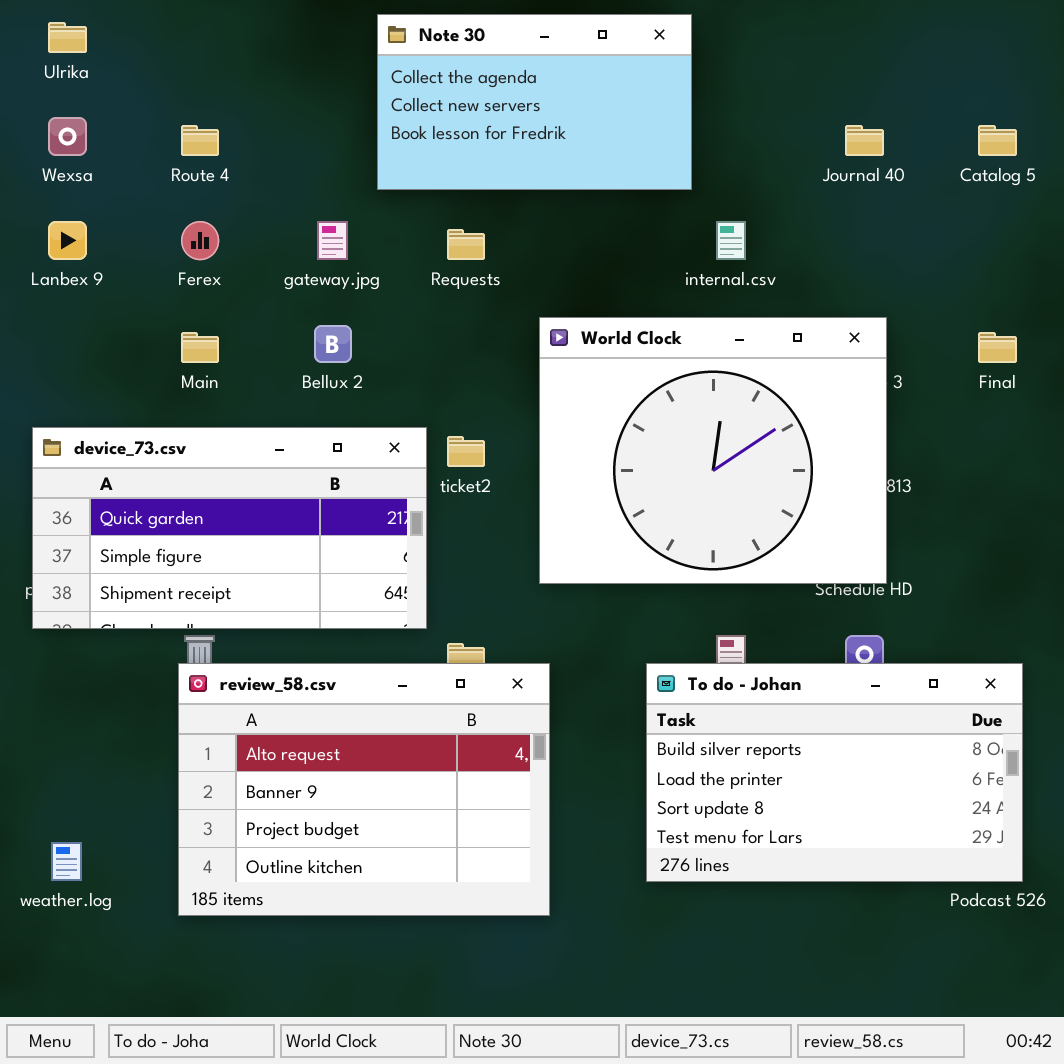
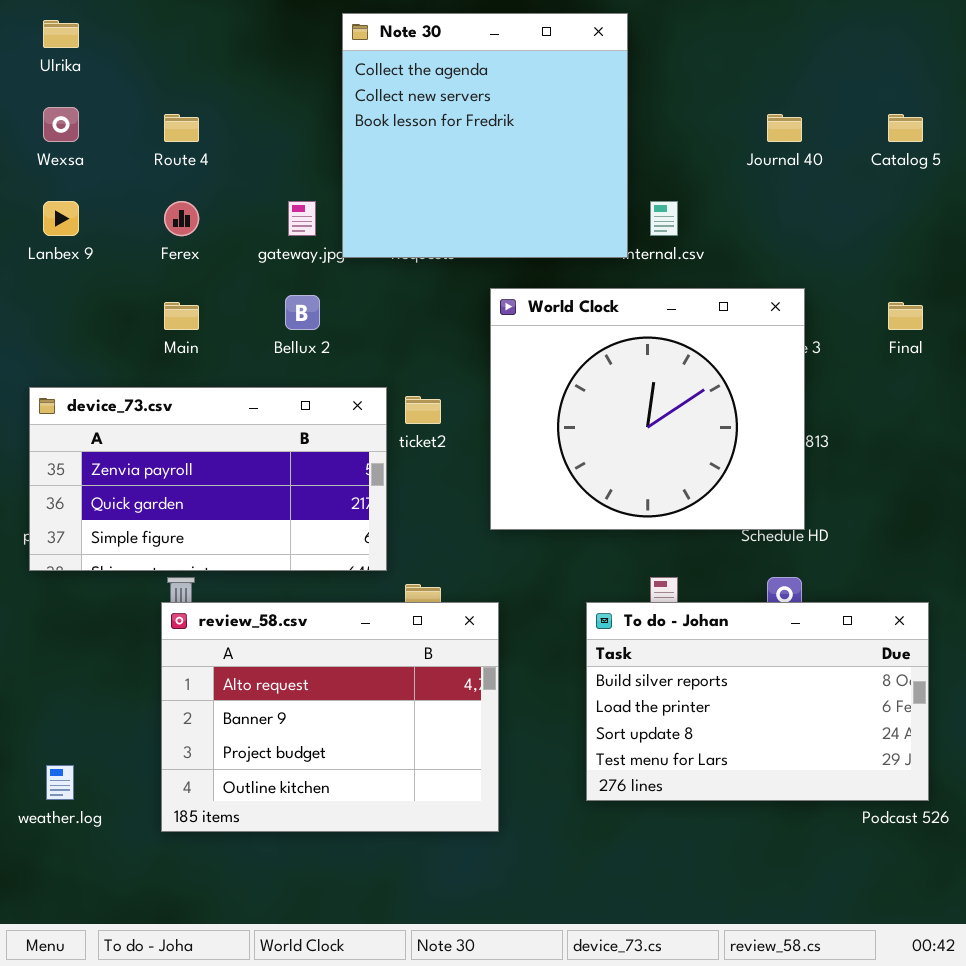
Note 30: [377,14,692,190] -> [342,13,628,258], resized
device_73.csv: [32,427,427,629] -> [29,387,387,571], scrolled up 1 row

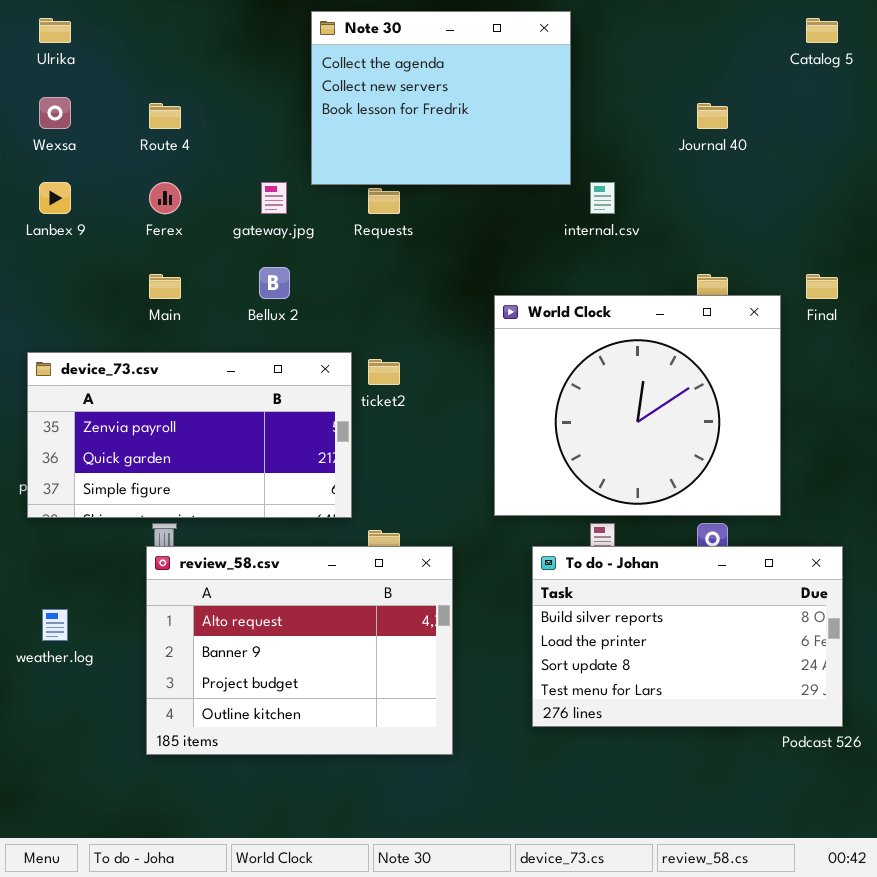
Note 30: [342,13,628,258] -> [311,11,571,185], resized
Catalog 5: [888,114,923,142] -> [806,18,838,43], moved
World Clock: [490,288,805,530] -> [494,295,781,516], moved
weather.log: [46,765,74,800] -> [42,609,68,641], moved

